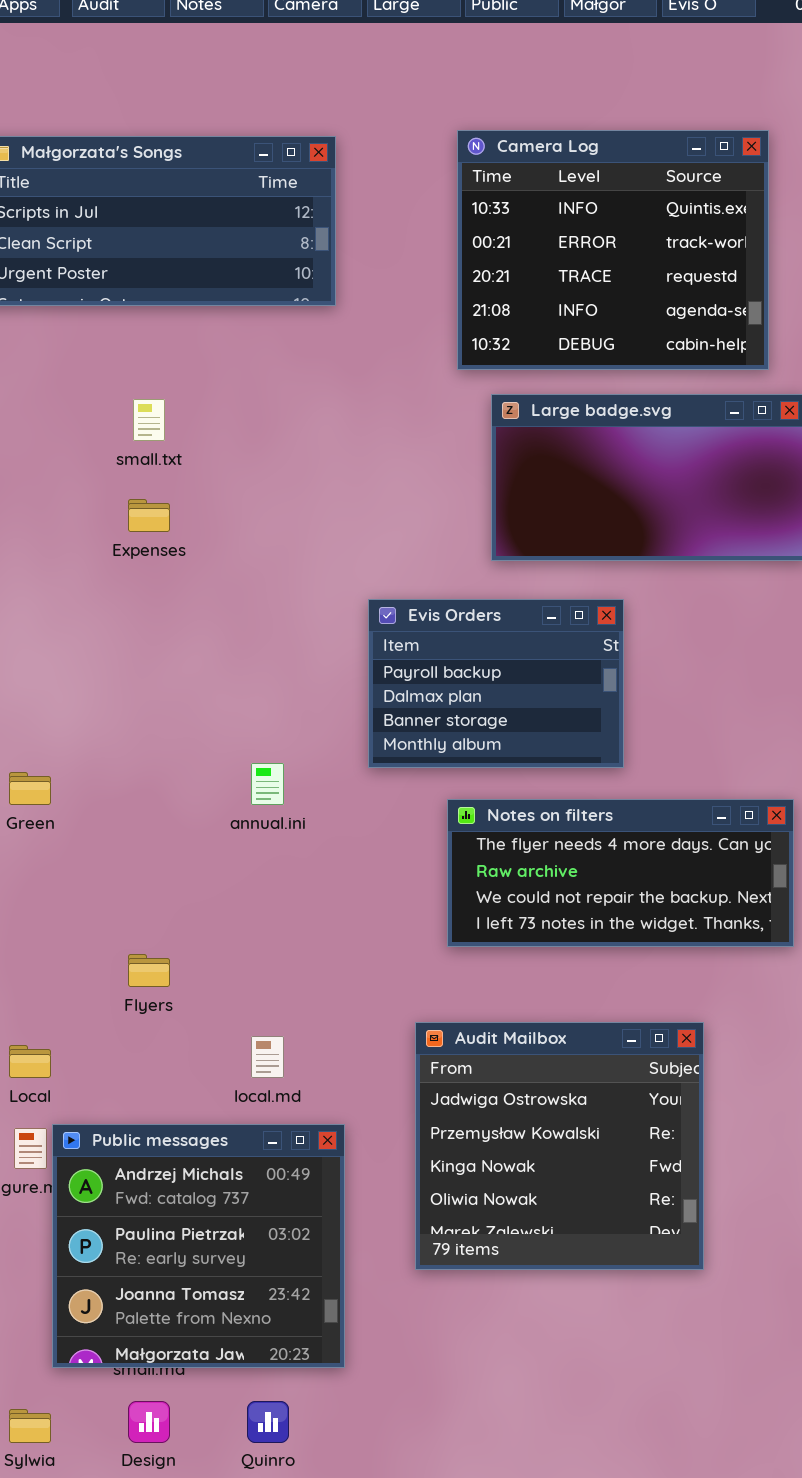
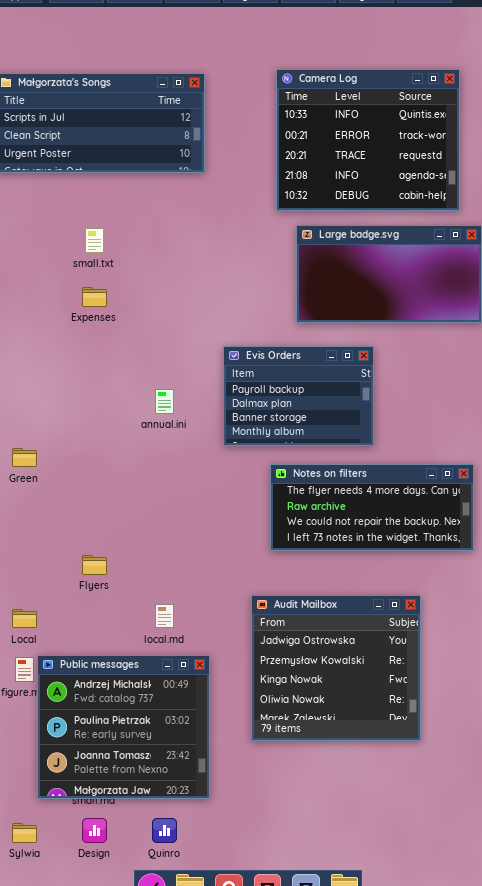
annual.ini: [251,763,284,805] -> [155,389,174,414], moved

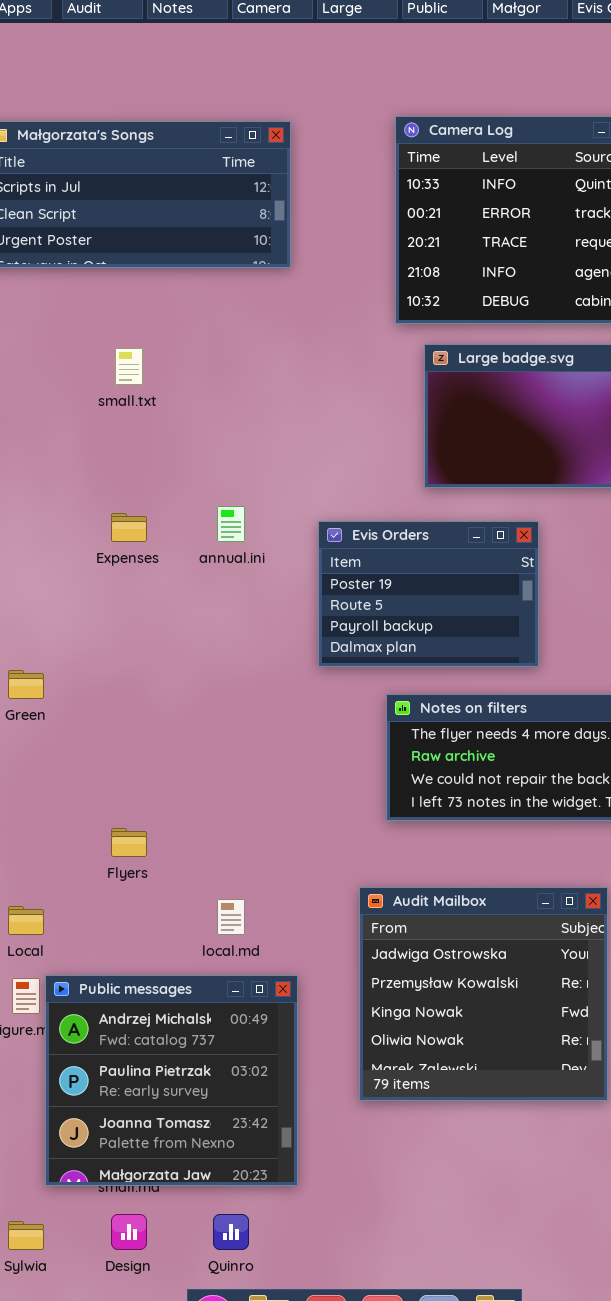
Expenses: [82,287,107,307] -> [111,513,147,542], moved
Evis Orders: [223,346,374,446] -> [318,521,539,667], scrolled up 2 rows
annual.ini: [155,389,174,414] -> [217,506,245,542], moved

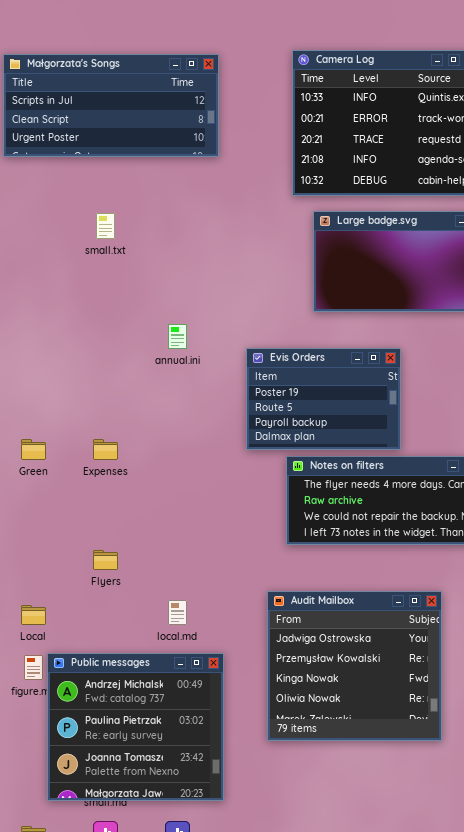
Expenses: [111,513,147,542] -> [93,439,118,460], moved
Evis Orders: [318,521,539,667] -> [246,348,401,450], moved

